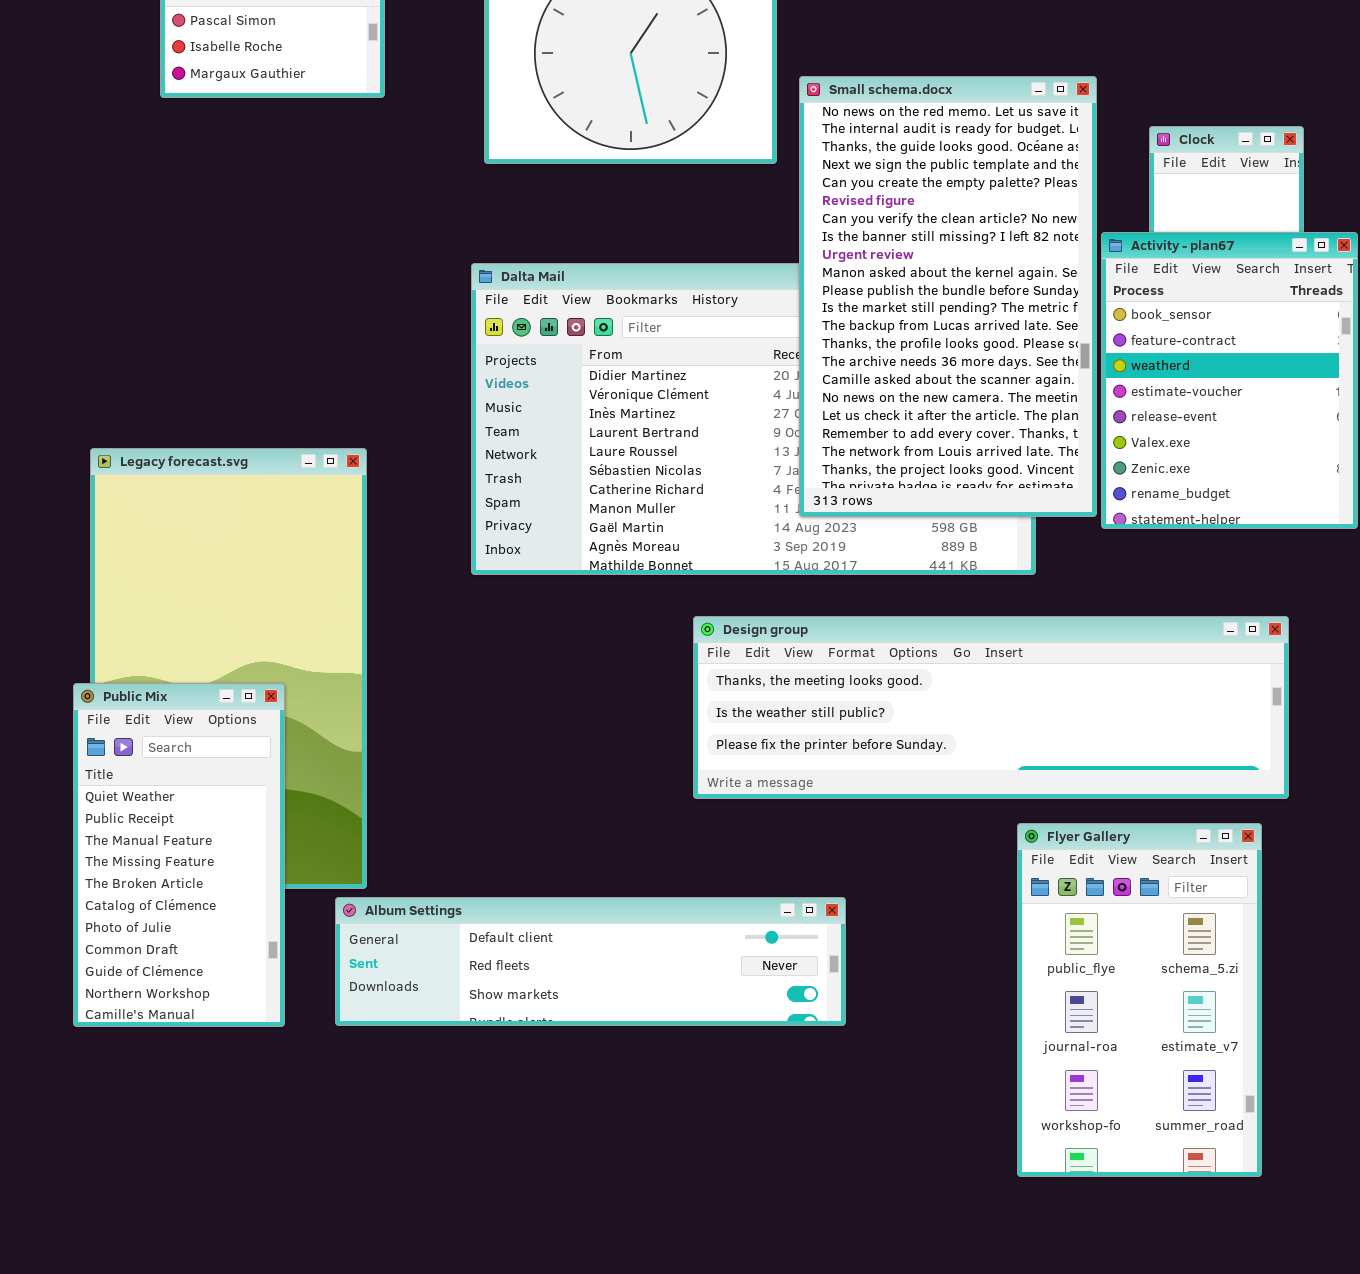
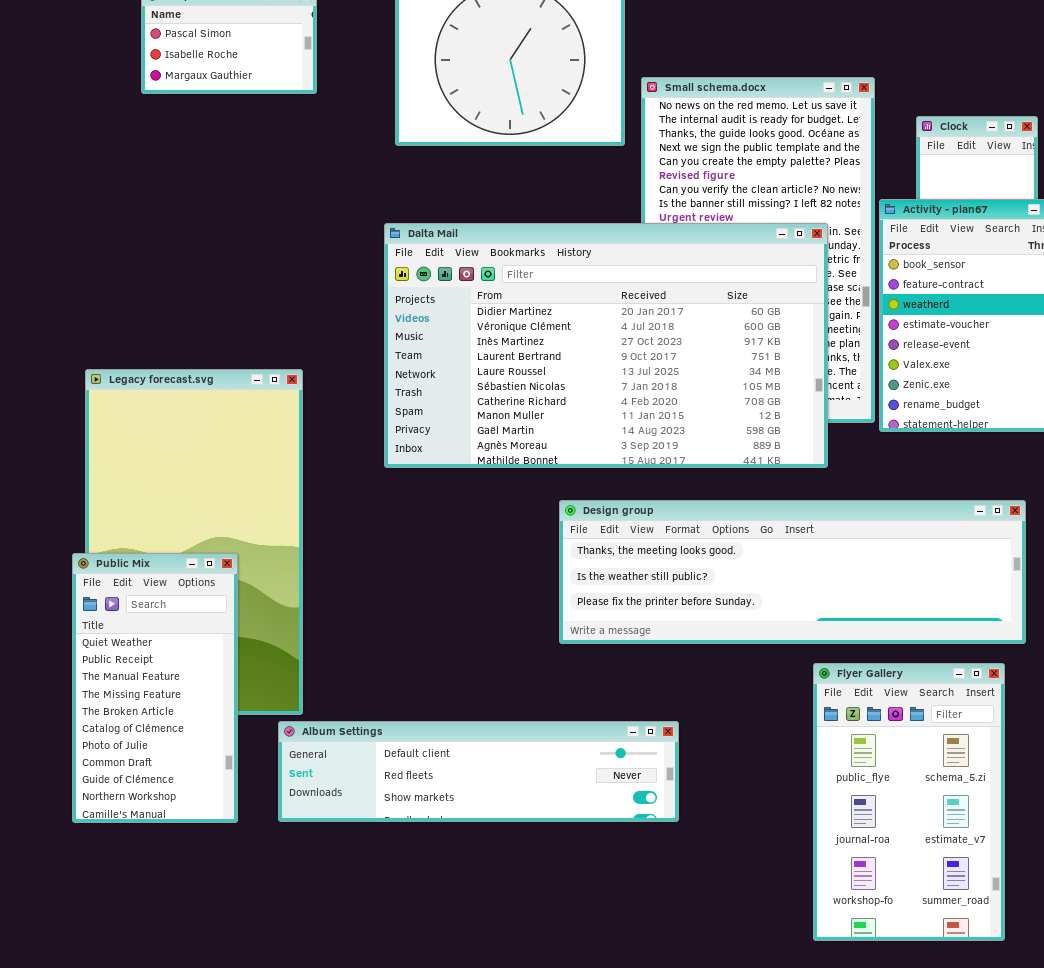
Dalta Mail: [471,263,1036,575] -> [384,223,828,468], raised

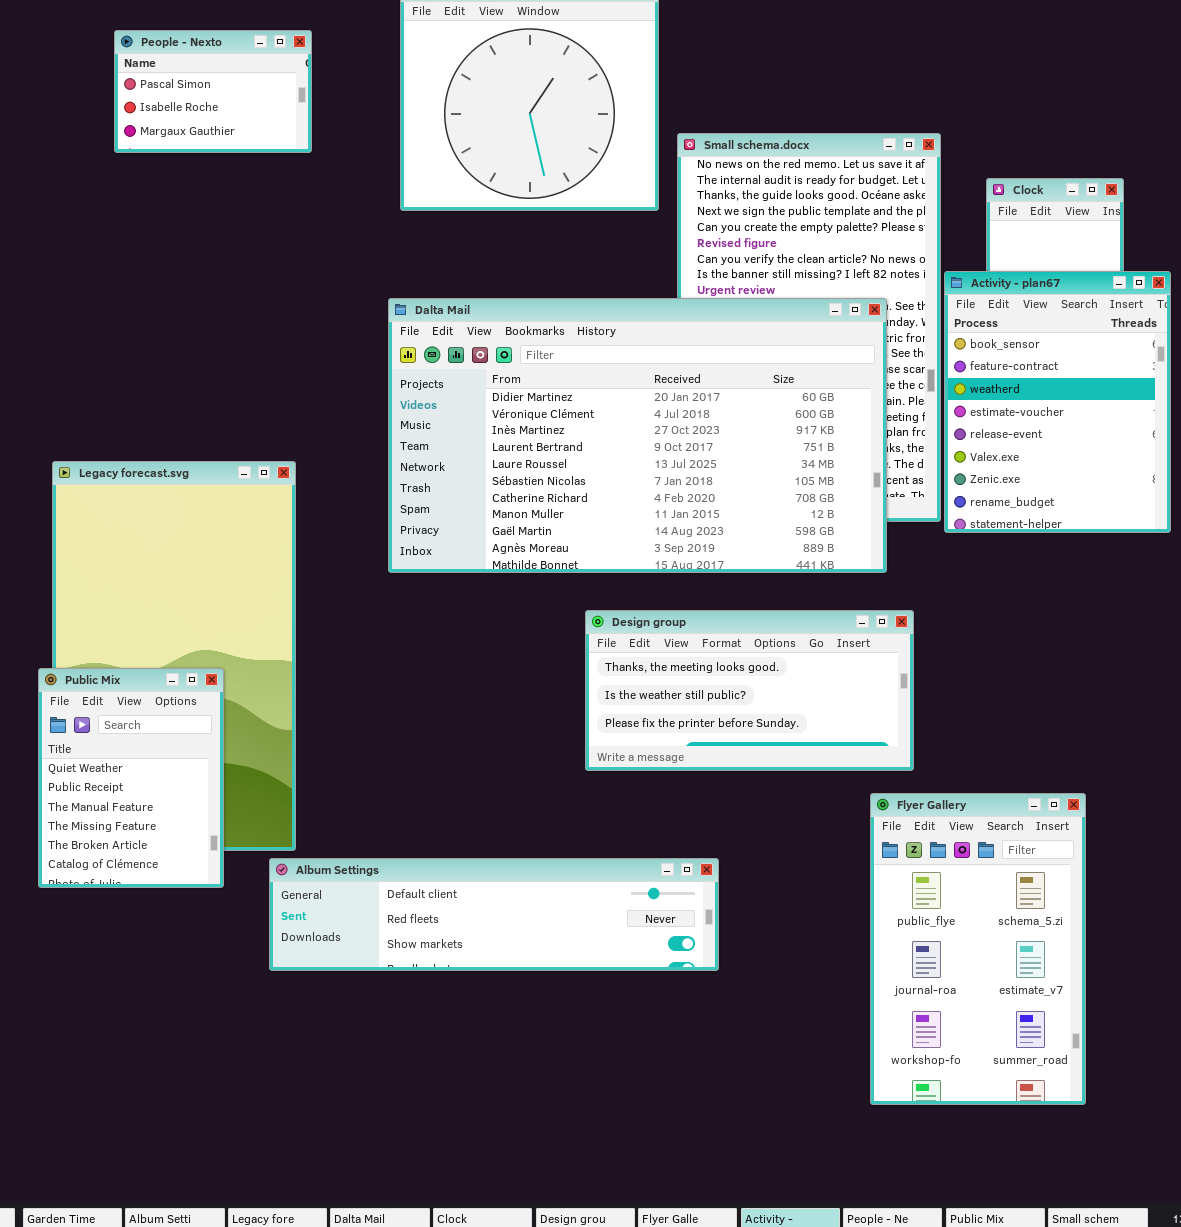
Design group: [559,500,1026,644] -> [585,610,914,771], resized
Public Mix: [72,553,238,823] -> [38,668,224,888], resized

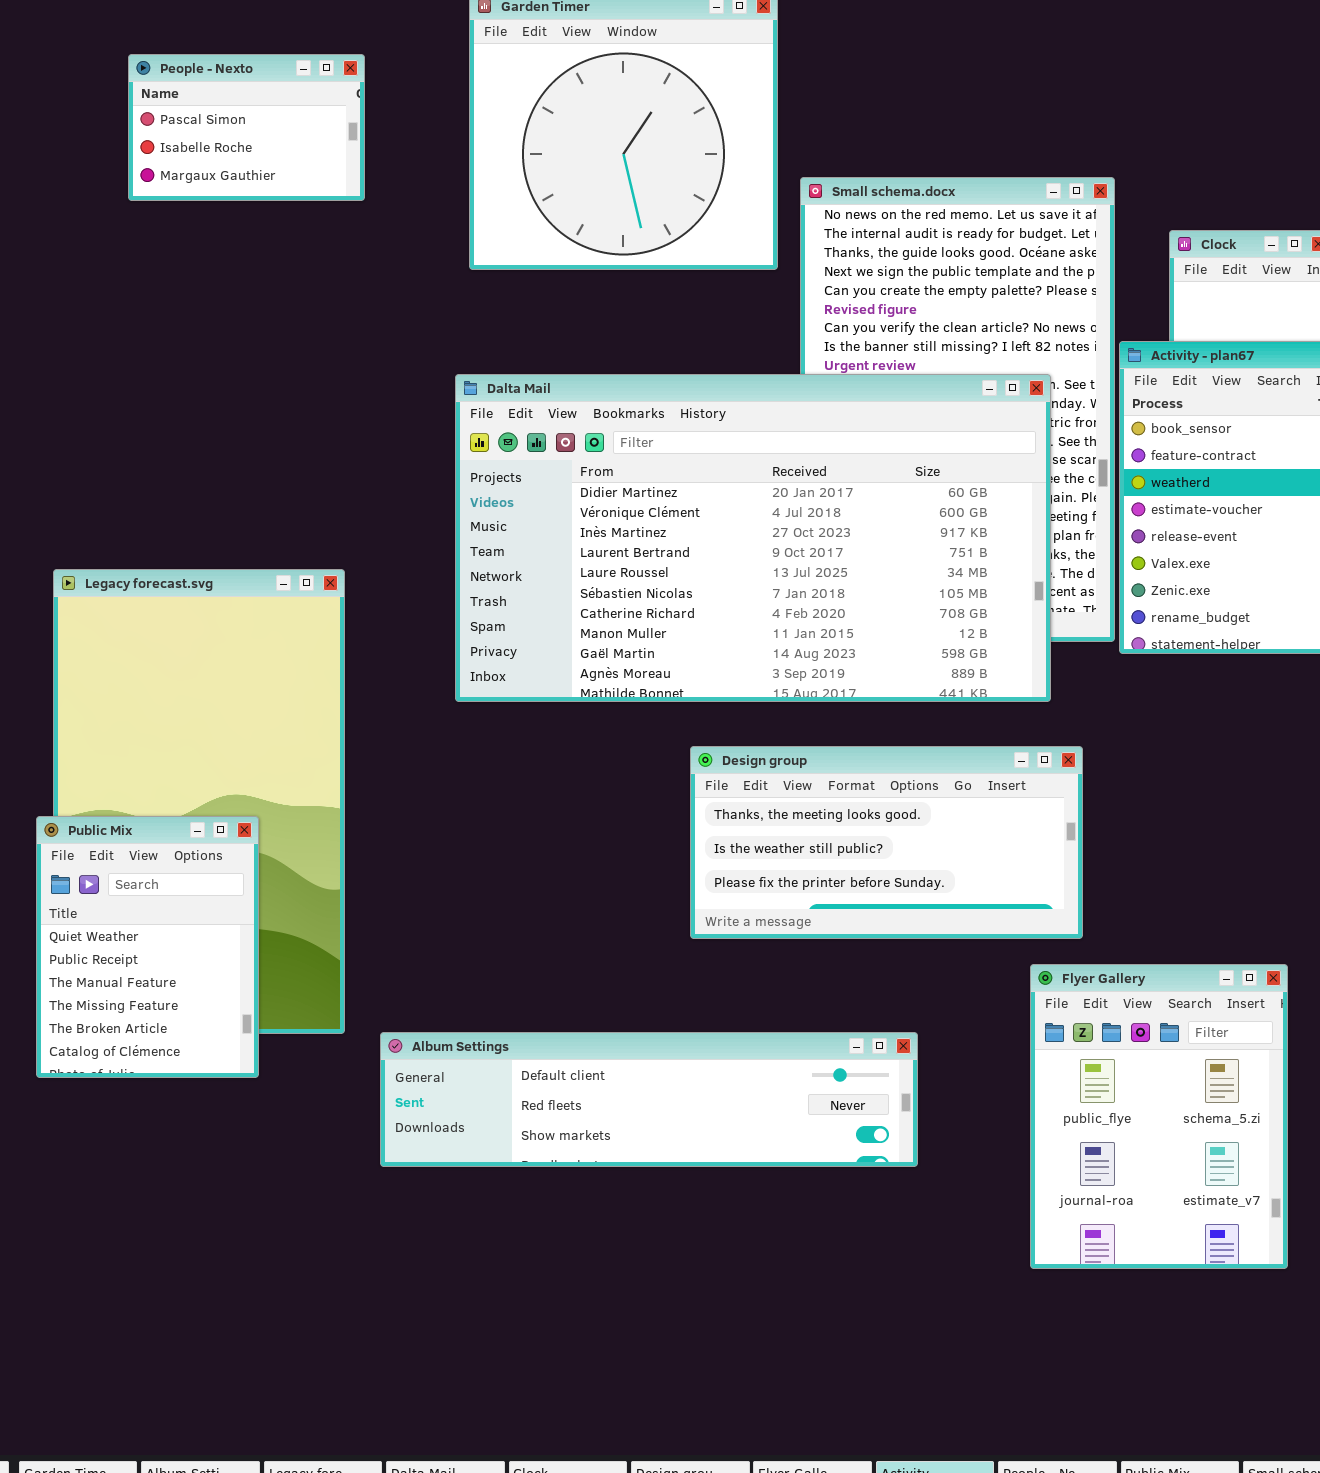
Flyer Gallery: [870,793,1086,1105] -> [1030,964,1288,1269], resized
Album Settings: [269,858,719,971] -> [380,1032,918,1167], moved

